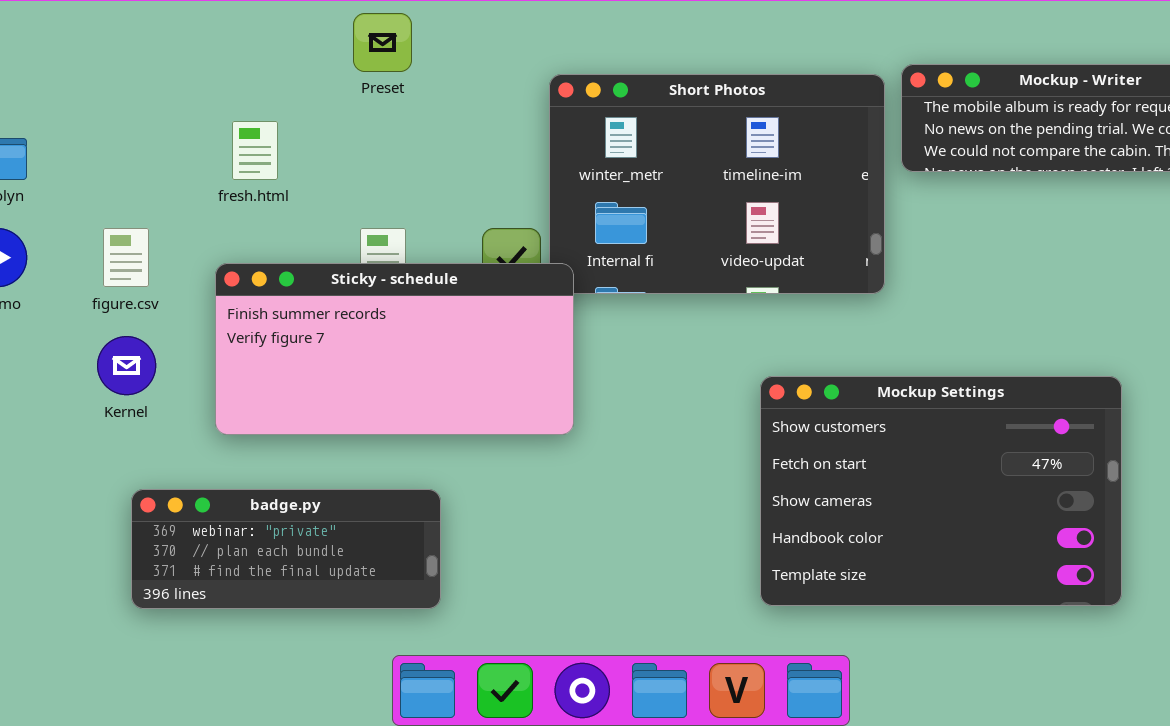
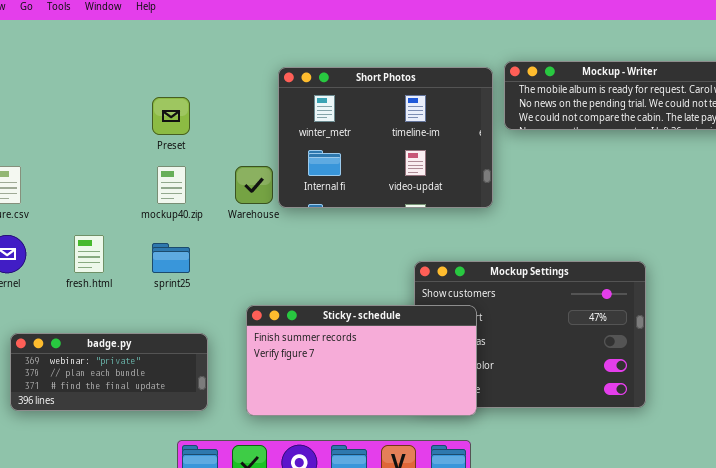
Preset: [353,13,412,72] -> [152,97,190,135], moved
fresh.html: [232,121,278,180] -> [74,235,104,273], moved
Sticky - schedule: [215,263,574,435] -> [246,305,477,416], moved

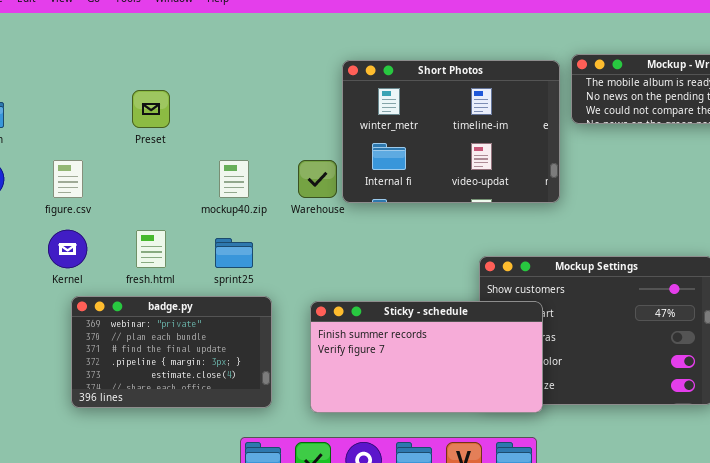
Preset: [152,97,190,135] -> [132,90,170,128], moved
badge.py: [10,333,208,411] -> [71,296,272,408], resized

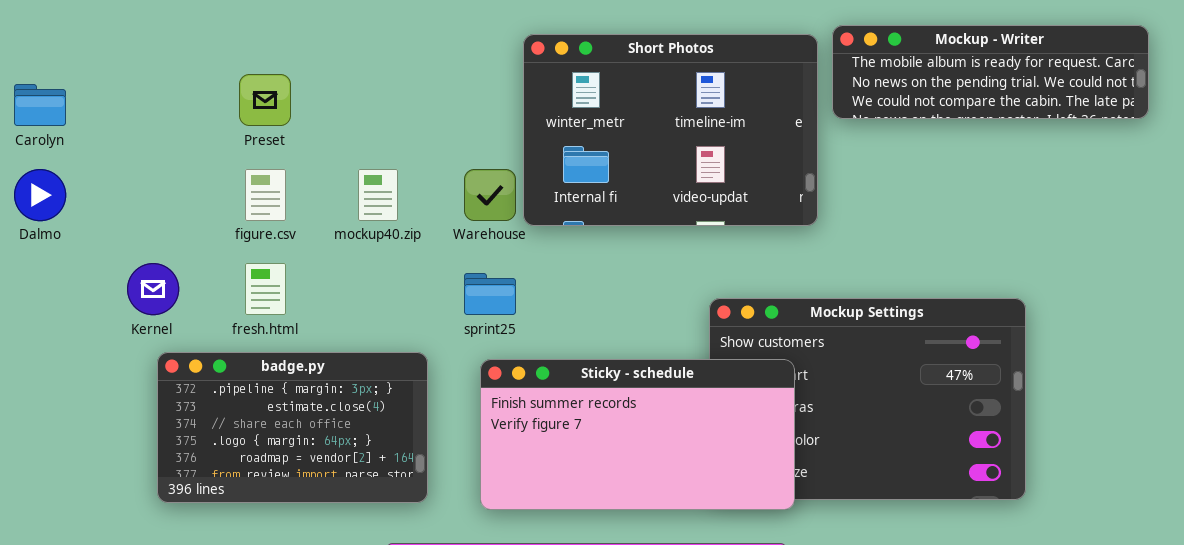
figure.csv: [53,160,83,198] -> [245,169,286,221], moved
sprint25: [215,238,253,268] -> [464,273,516,315], moved
badge.py: [71,296,272,408] -> [157,352,428,503], scrolled down 3 rows

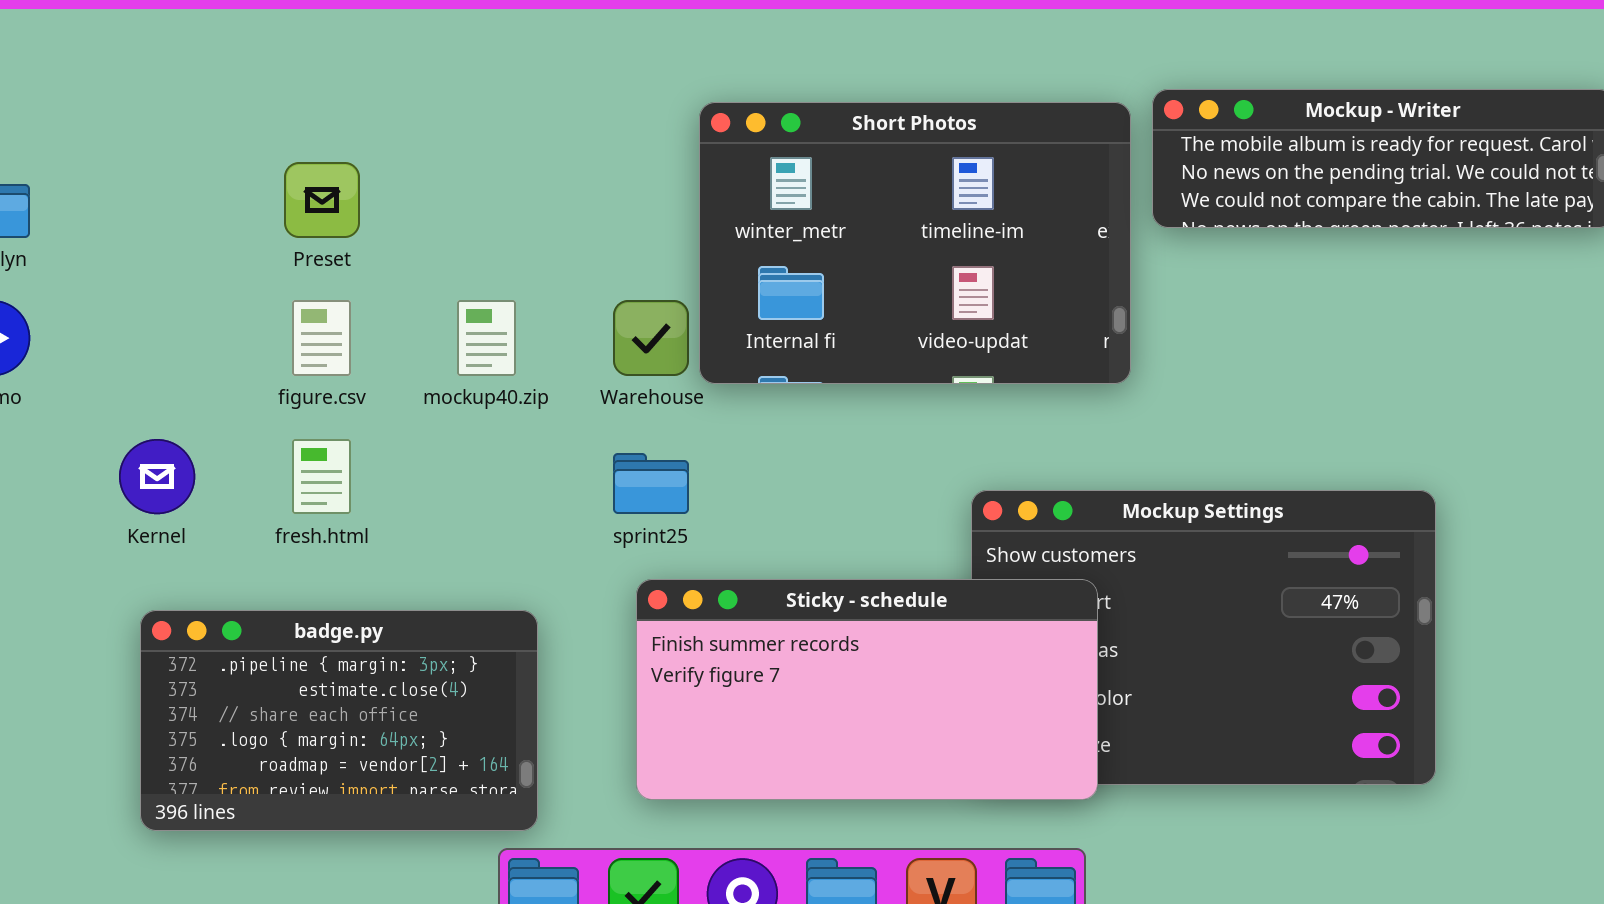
badge.py: [157,352,428,503] -> [140,610,538,831], moved

